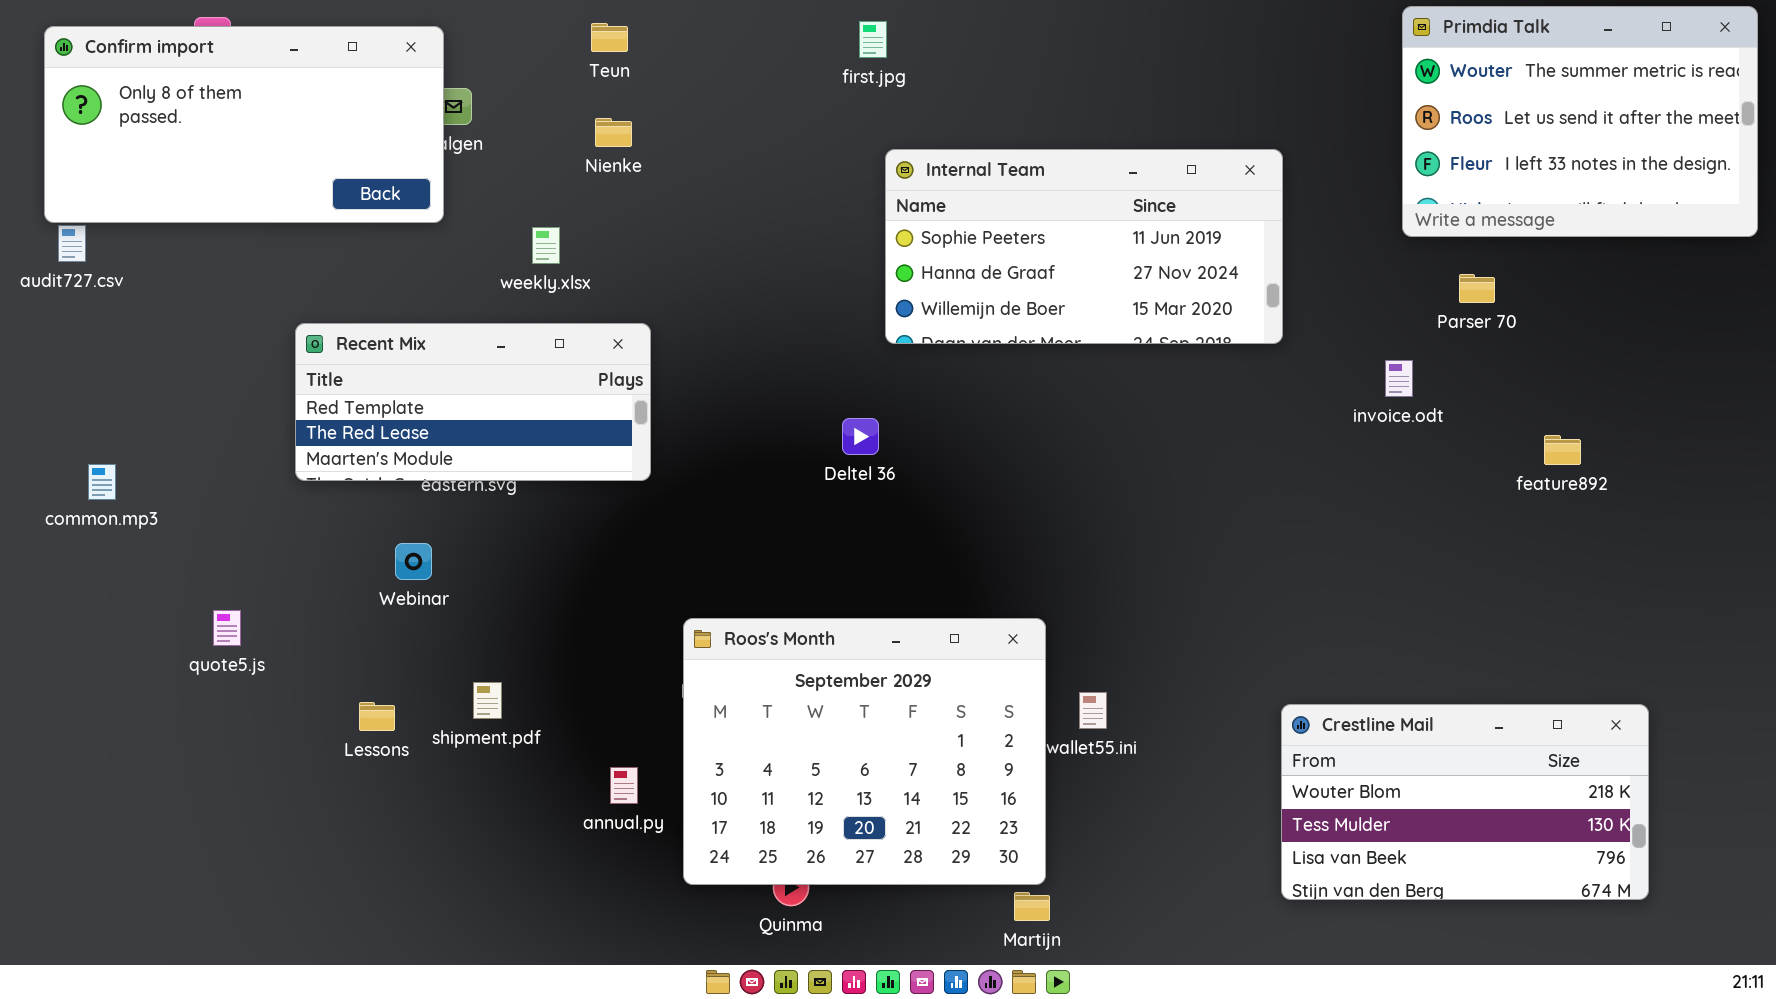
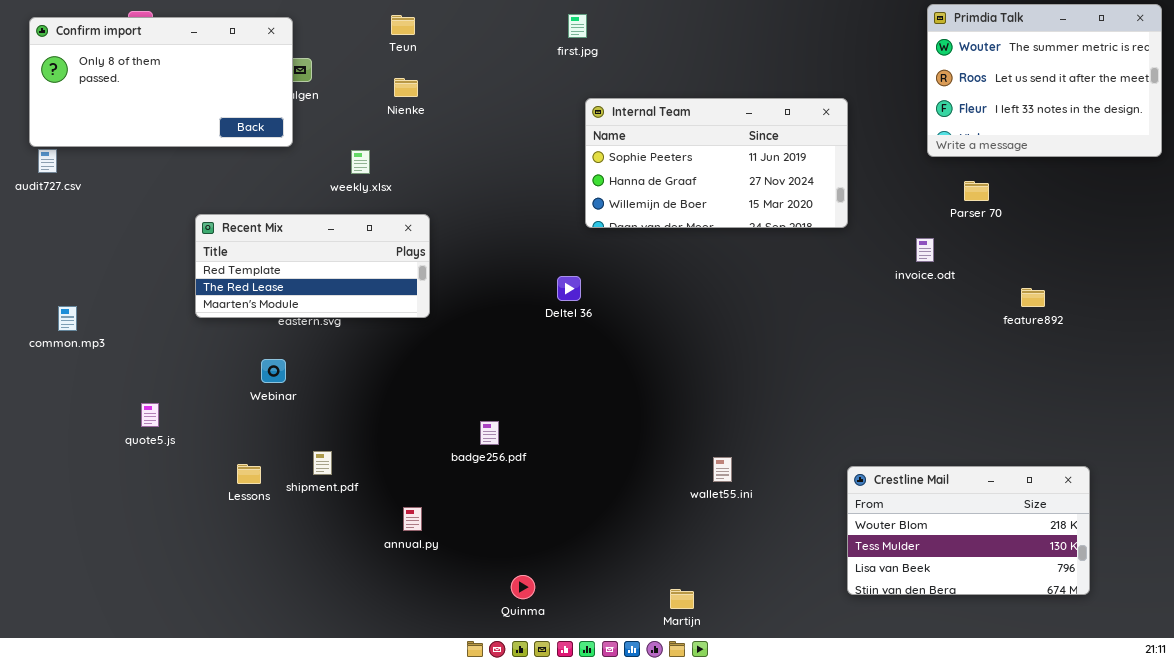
Roos's Month: [683,618,1046,885] -> none, closed

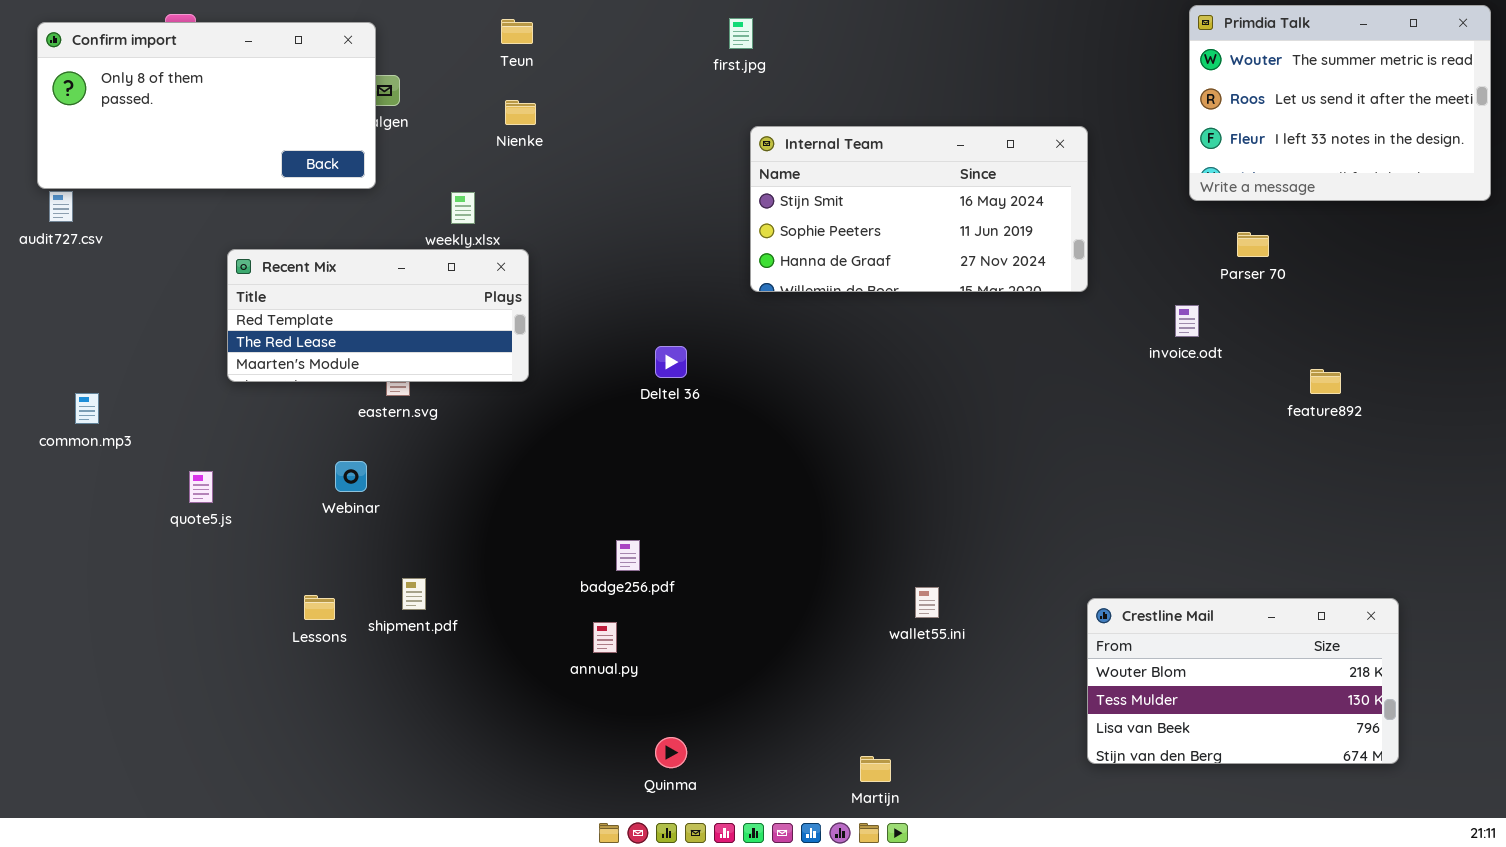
Internal Team: [585,98,848,228] -> [750,126,1088,292], scrolled up 1 row
Recent Mix: [195,214,430,318] -> [227,249,529,382], moved
Deltel 36: [557,276,581,301] -> [655,346,687,378], moved
quote5.js: [141,403,159,427] -> [189,471,213,503], moved
annual.py: [403,507,422,531] -> [593,622,617,653], moved

